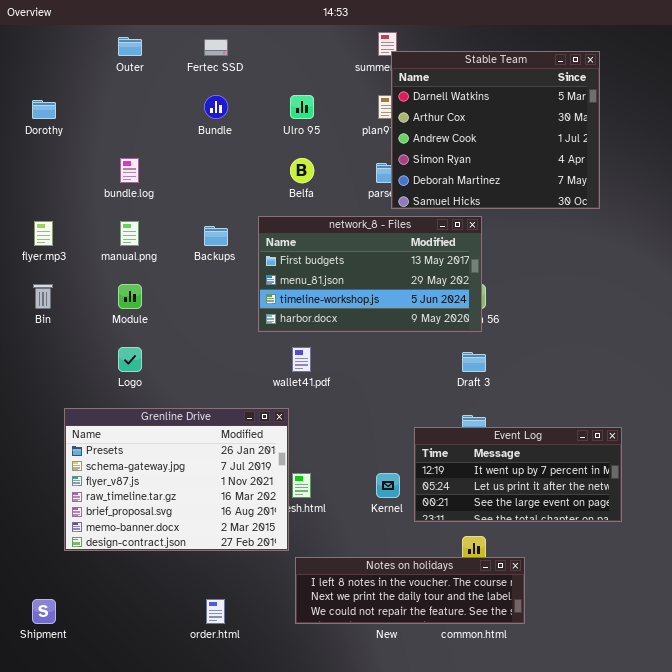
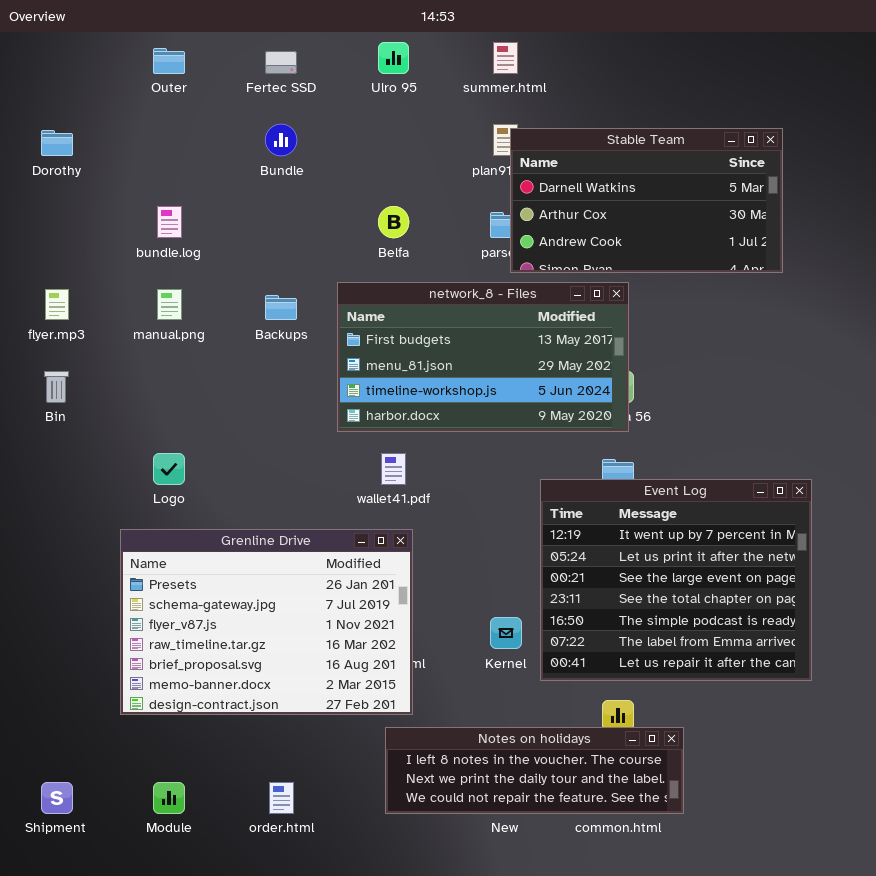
Stable Team: [391,51,600,209] -> [510,128,783,273], resized
Ulro 95: [290,95,314,119] -> [378,42,409,74], moved
Module: [118,284,142,309] -> [153,782,185,814], moved
Grenline Drive: [64,408,289,551] -> [120,529,413,715], moved
Event Log: [414,427,622,522] -> [540,479,812,681], resized

